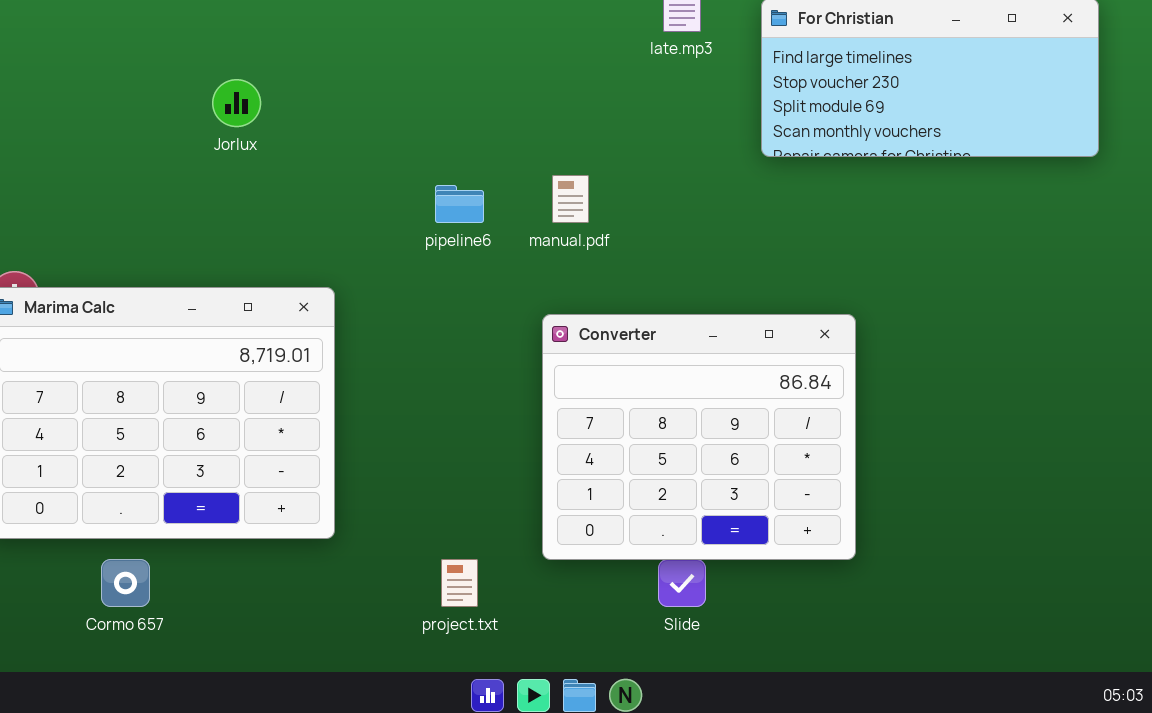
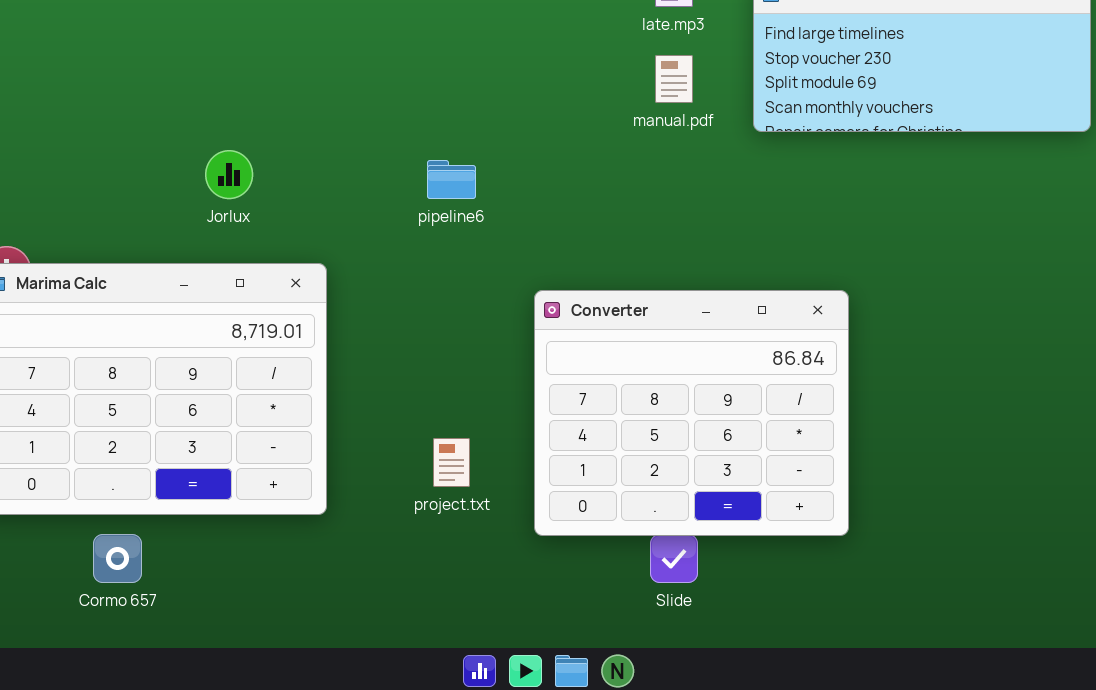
Jorlux: [212,79,261,127] -> [205,150,253,199], moved
manual.pdf: [552,175,589,223] -> [655,55,693,103], moved
project.txt: [441,559,478,607] -> [433,438,470,487], moved

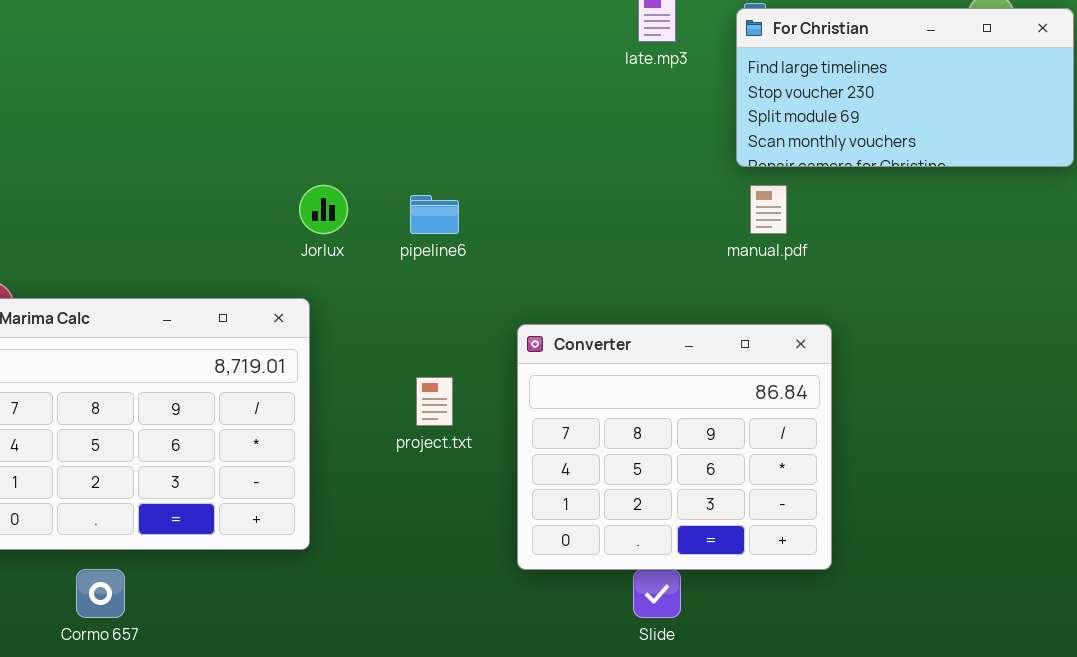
manual.pdf: [655,55,693,103] -> [750,185,787,234], moved
Jorlux: [205,150,253,199] -> [299,185,348,234], moved
project.txt: [433,438,470,487] -> [416,377,453,426], moved

